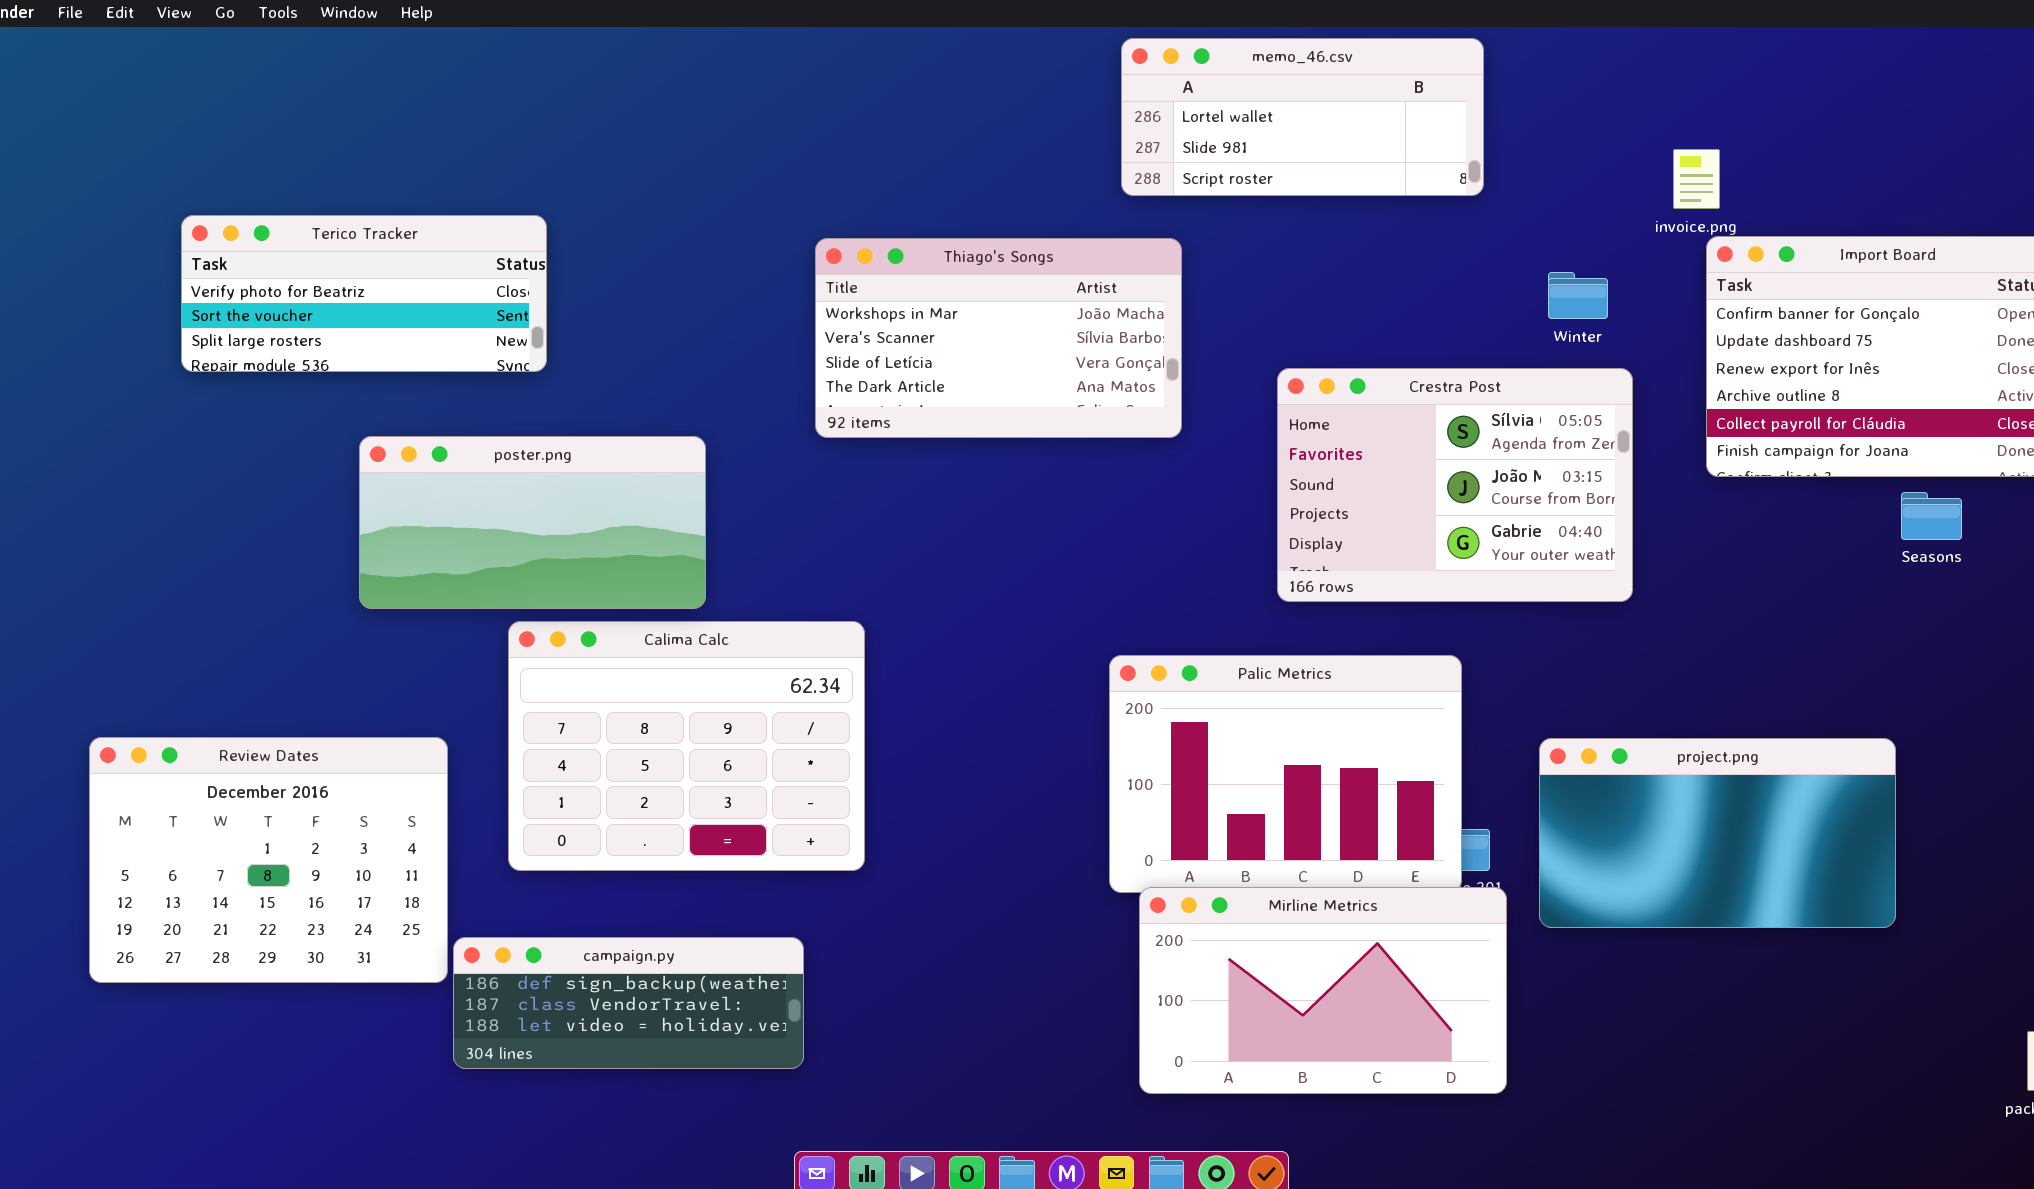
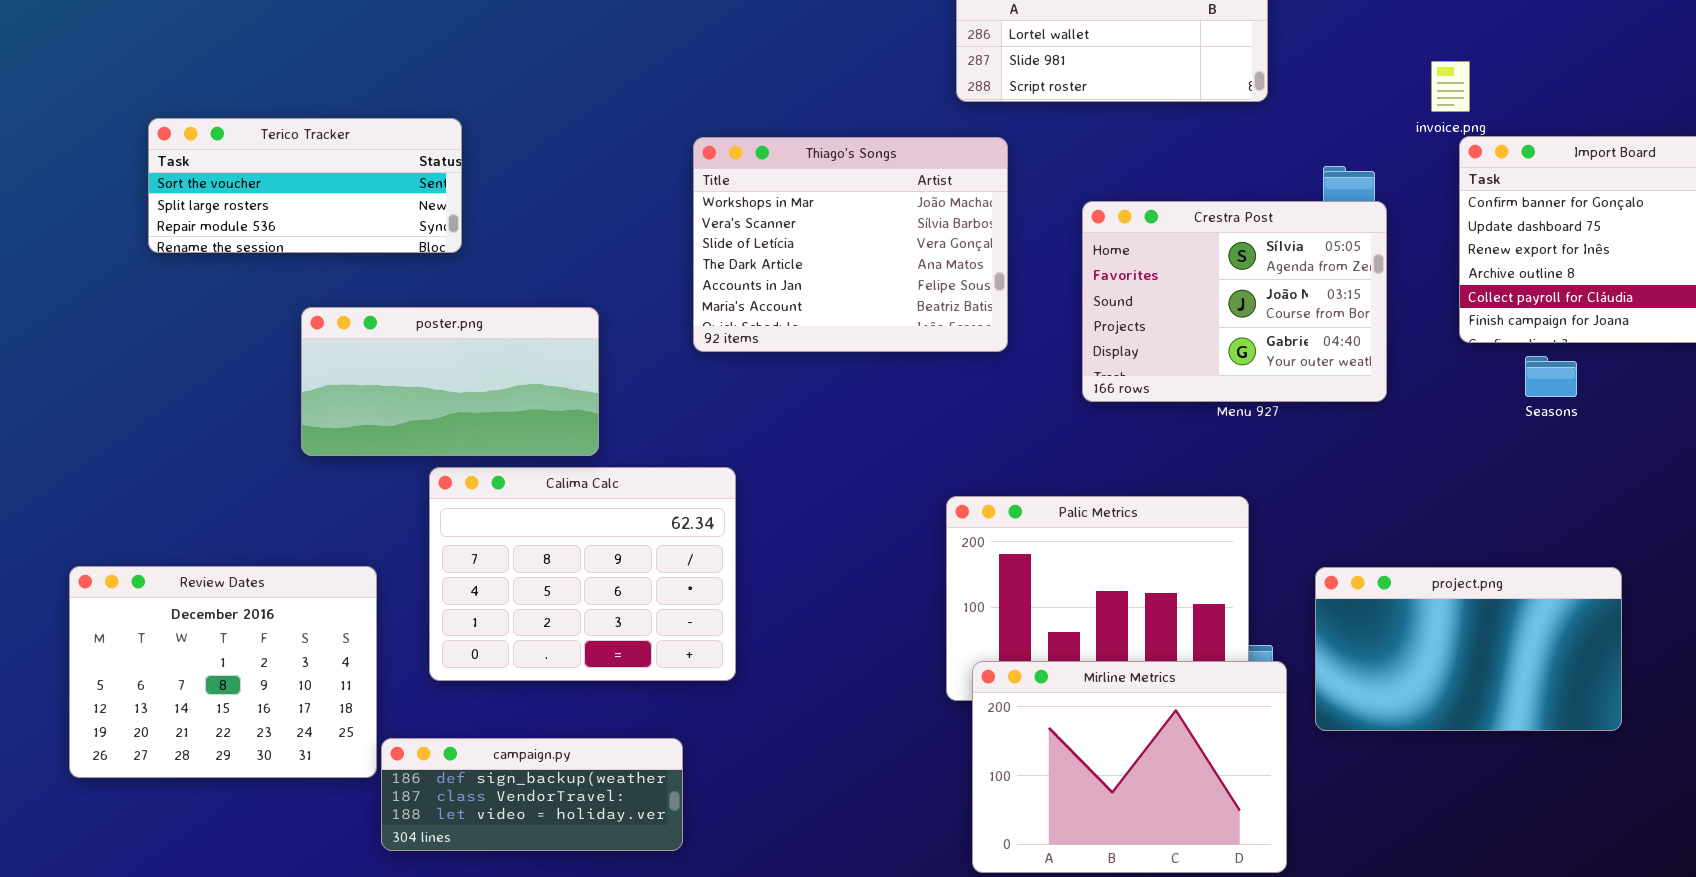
Terico Tracker: [181,215,547,372] -> [148,118,462,253], scrolled down 1 row
Thiago's Songs: [815,238,1182,438] -> [693,137,1008,352], resized
Crestra Post: [1277,368,1633,602] -> [1082,201,1387,402], moved
Seasons: [1901,492,1962,540] -> [1525,356,1577,397], moved
Mirline Metrics: [1139,887,1507,1094] -> [972,661,1287,873], resized

